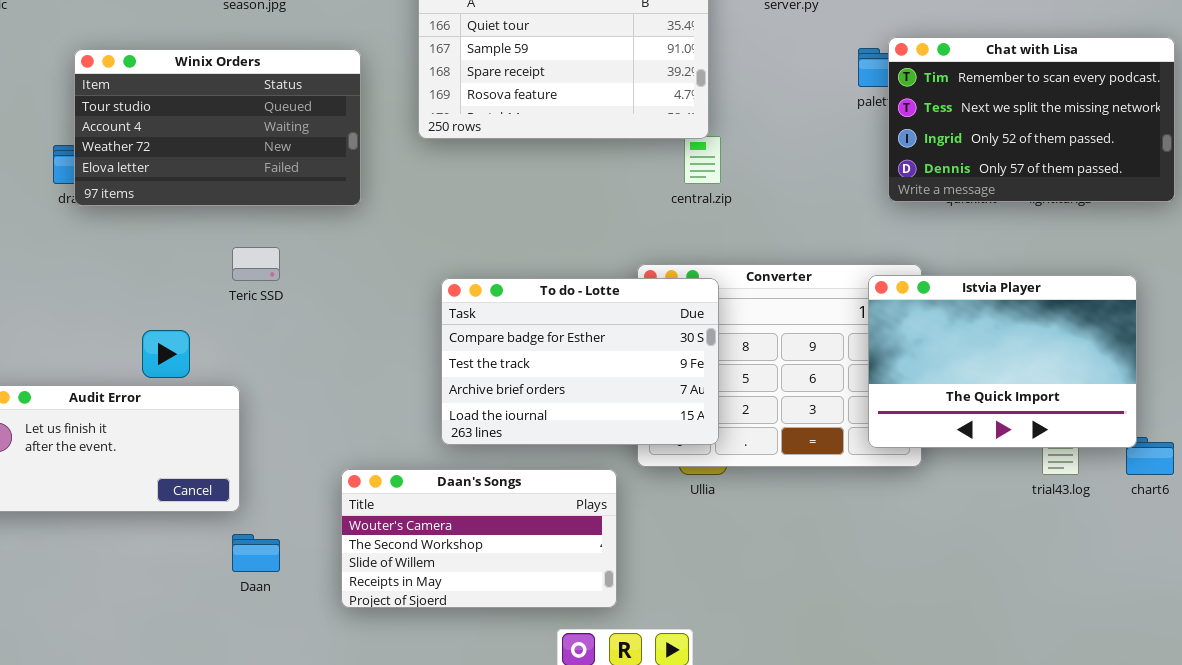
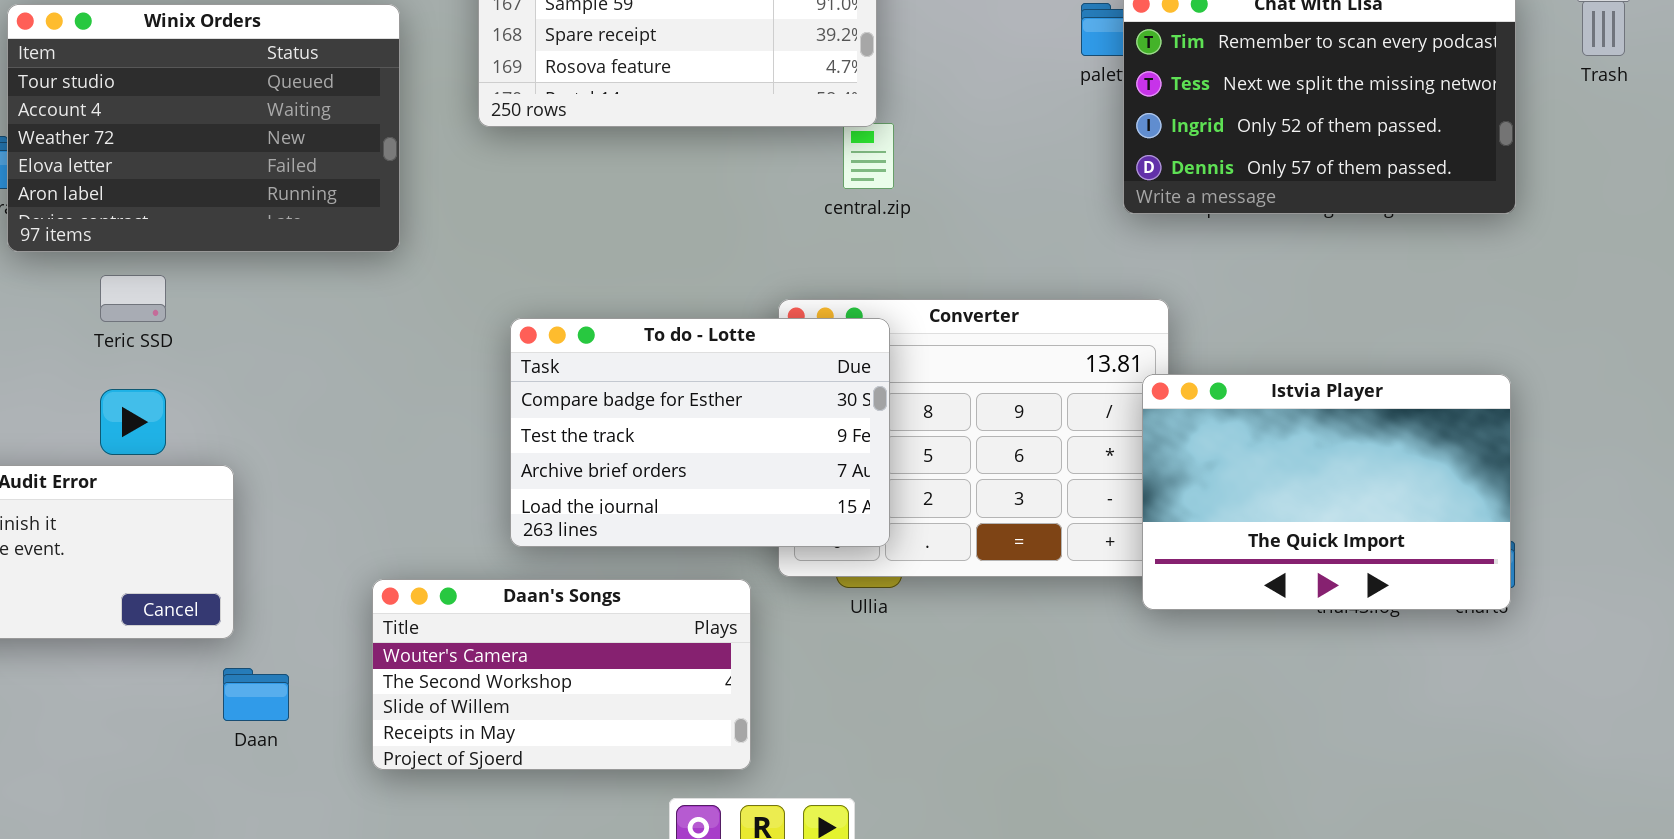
Winix Orders: [74,49,361,206] -> [7,4,400,252], resized
Teric SSD: [232,247,280,281] -> [100,275,166,322], moved
Istvia Player: [868,275,1137,448] -> [1142,374,1511,610], moved

